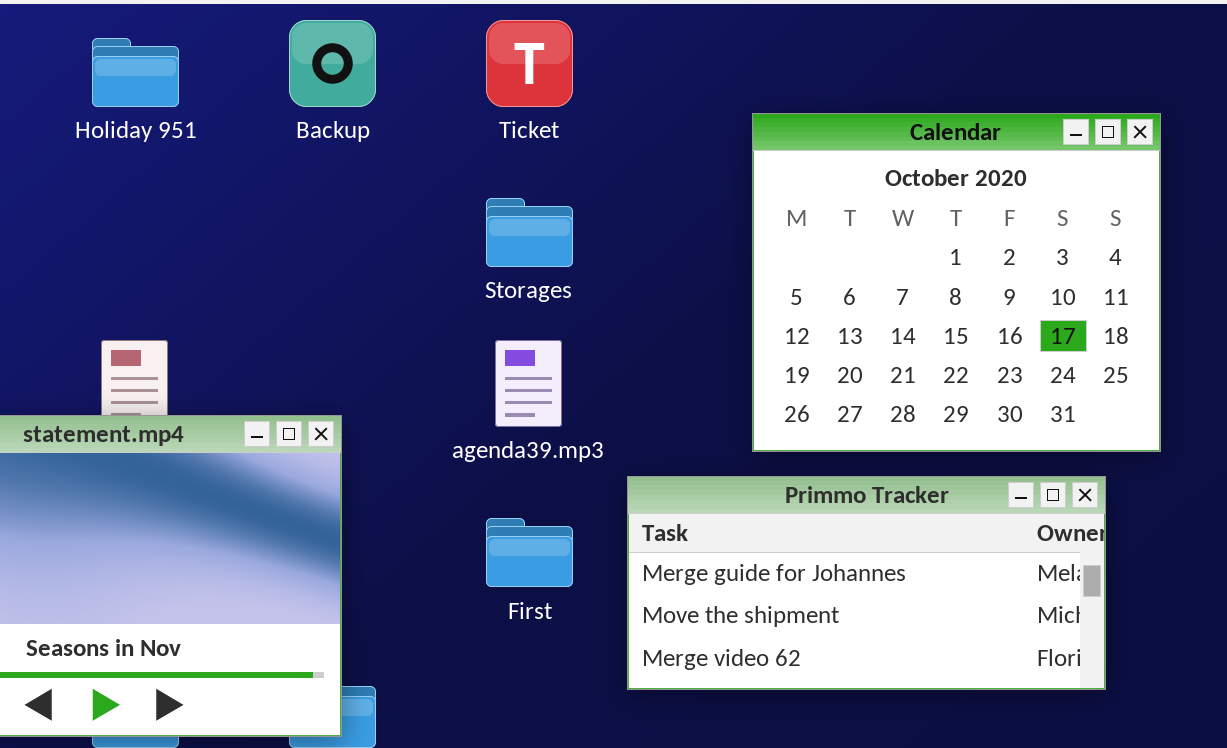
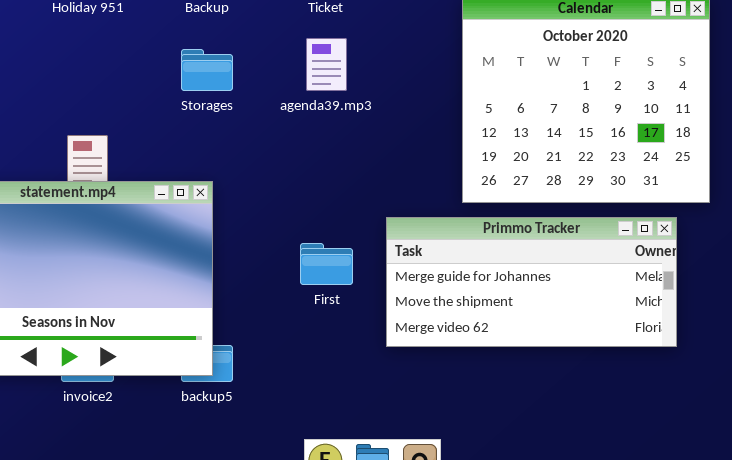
Storages: [486,198,573,267] -> [181,49,233,91], moved
agenda39.mp3: [495,340,562,427] -> [306,38,347,91], moved

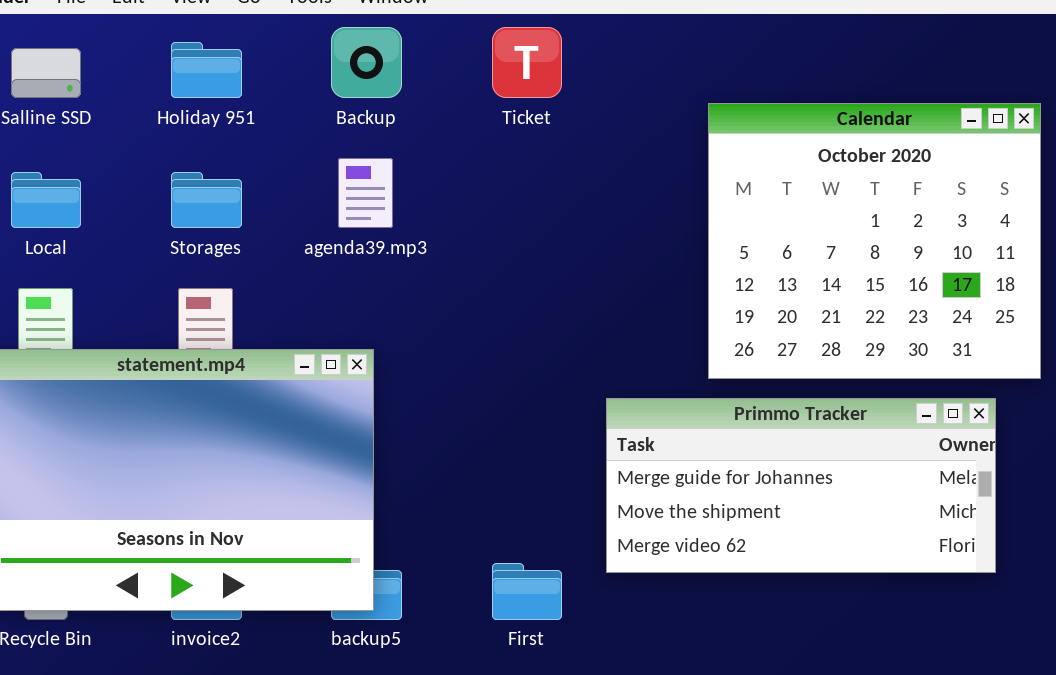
agenda39.mp3: [306,38,347,91] -> [338,158,393,228], moved
Storages: [181,49,233,91] -> [171,172,242,228], moved
First: [300,243,353,285] -> [492,563,562,620], moved

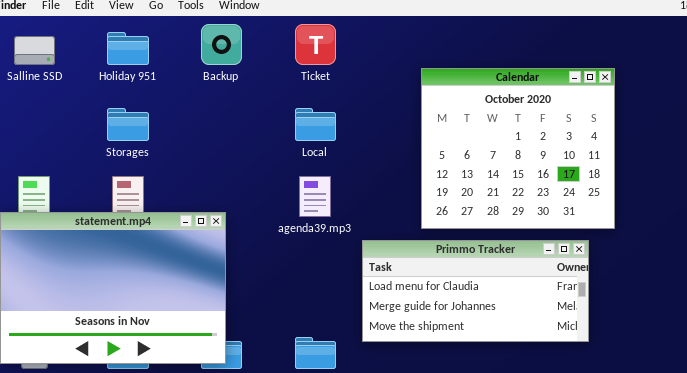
agenda39.mp3: [338,158,393,228] -> [299,176,331,217], moved
Local: [11,172,81,228] -> [295,108,336,141], moved
Primmo Tracker: [606,398,996,573] -> [362,240,589,342], scrolled up 1 row

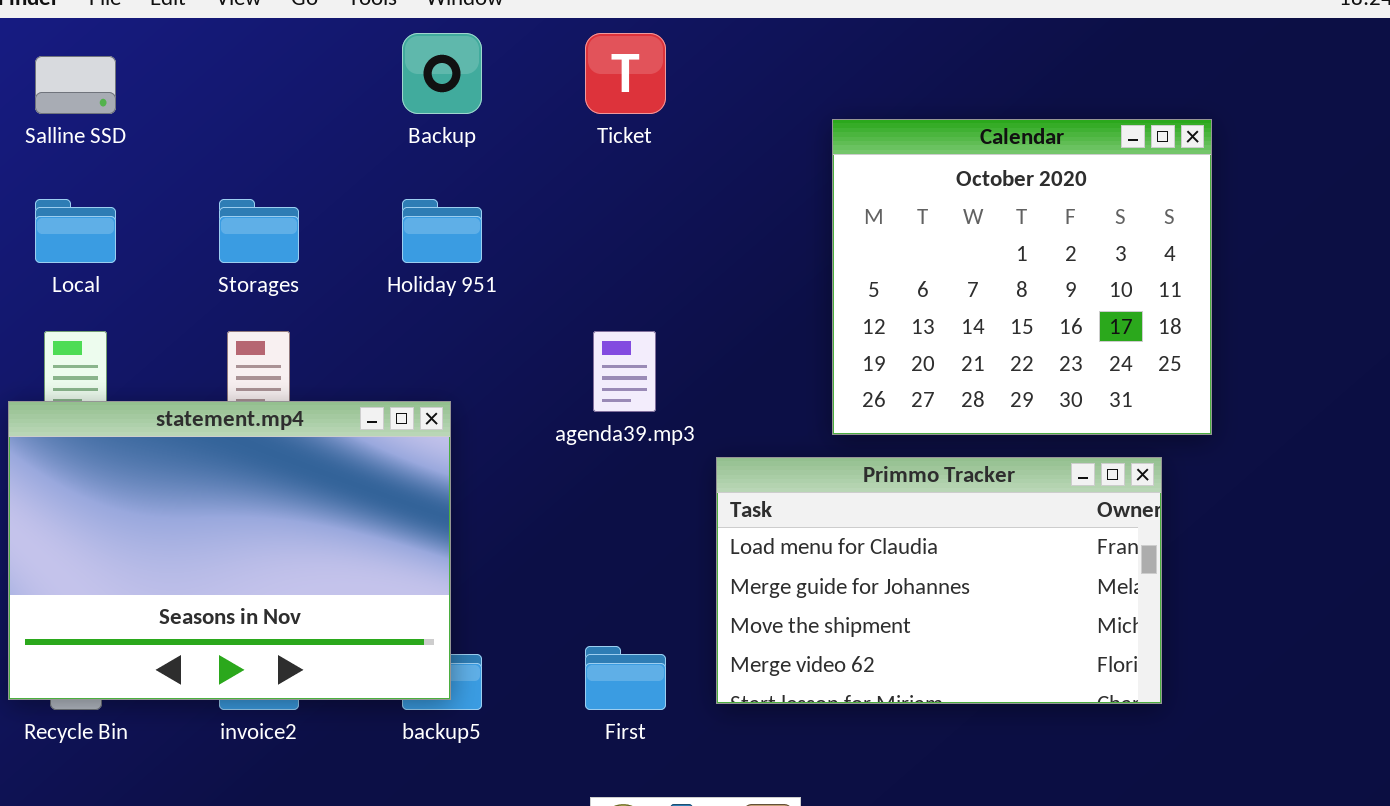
Holiday 951: [107,32,149,65] -> [402,199,482,263], moved
Local: [295,108,336,141] -> [35,199,116,263], moved
Primmo Tracker: [362,240,589,342] -> [716,457,1162,704], resized

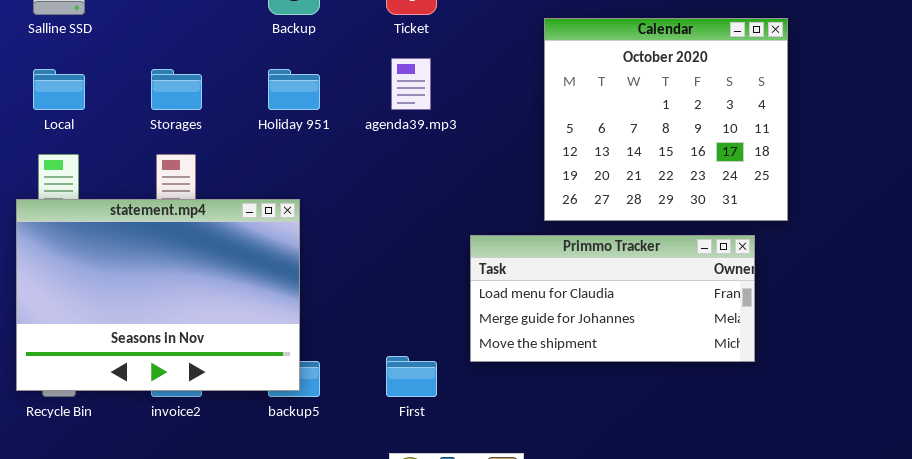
agenda39.mp3: [593,331,656,412] -> [391,58,431,110], moved
Primmo Tracker: [716,457,1162,704] -> [470,235,755,362], resized

